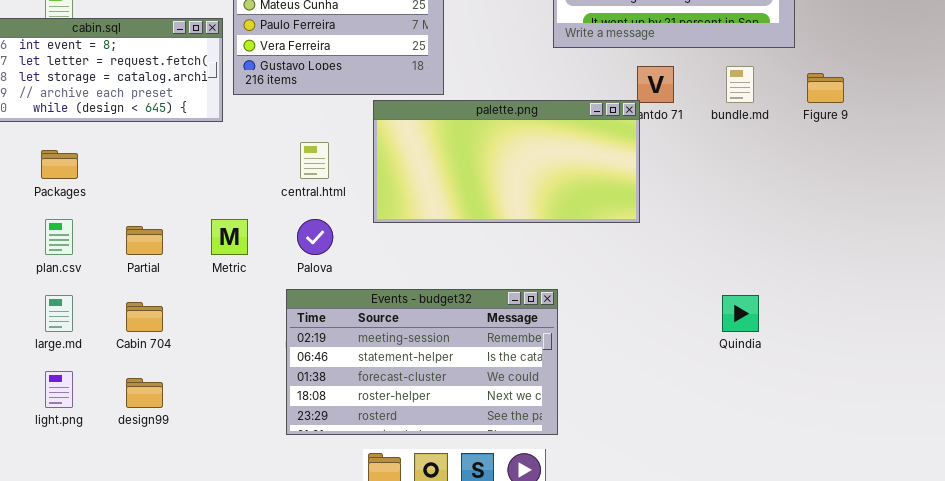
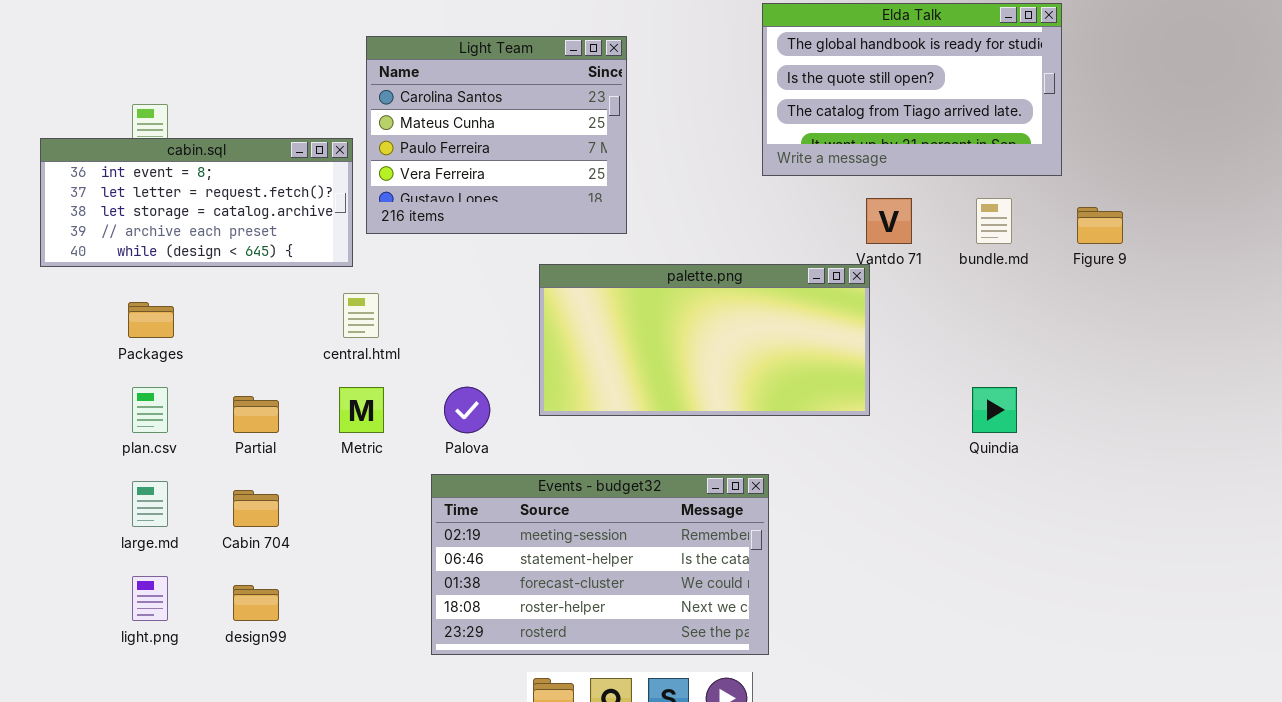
palette.png: [373,100,640,223] -> [539,264,870,416], moved
central.html: [300,142,329,179] -> [343,293,379,338], moved
Quindia: [722,295,759,332] -> [972,387,1017,433], moved

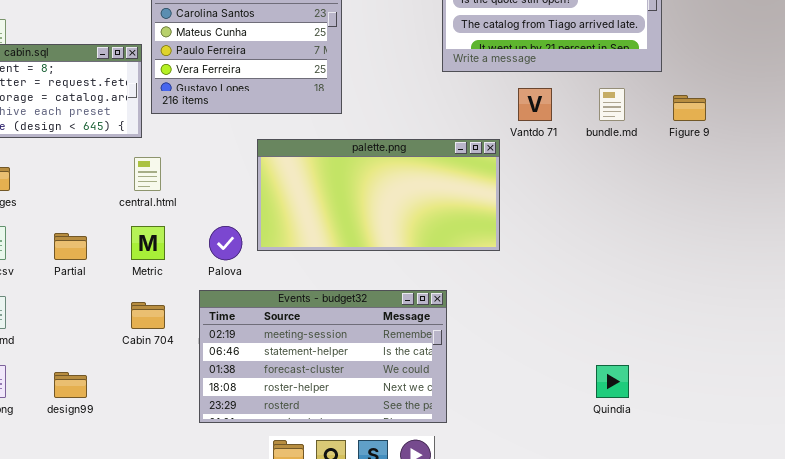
palette.png: [539,264,870,416] -> [257,139,500,251], moved
Quindia: [972,387,1017,433] -> [596,365,629,398], moved
Cabin 704: [233,490,279,527] -> [131,302,165,329], moved

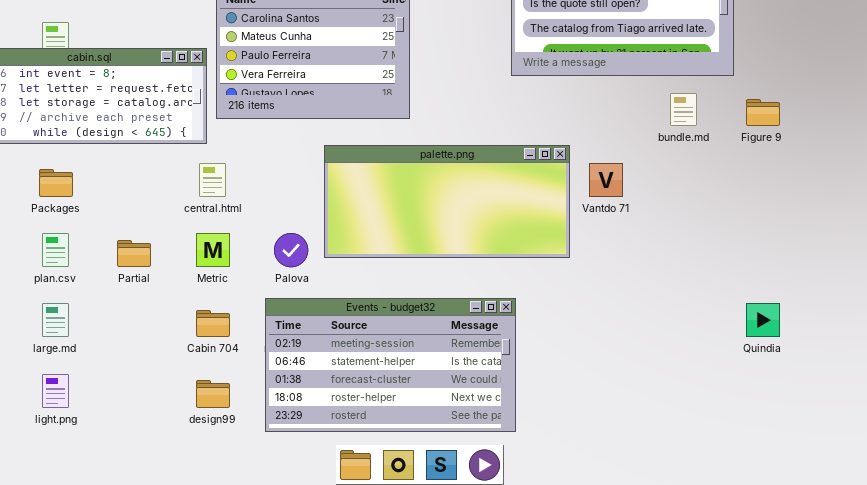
Vantdo 71: [518,88,552,121] -> [589,163,623,197], moved
Quindia: [596,365,629,398] -> [746,303,780,337], moved
design99: [54,372,87,398] -> [196,380,230,408], moved

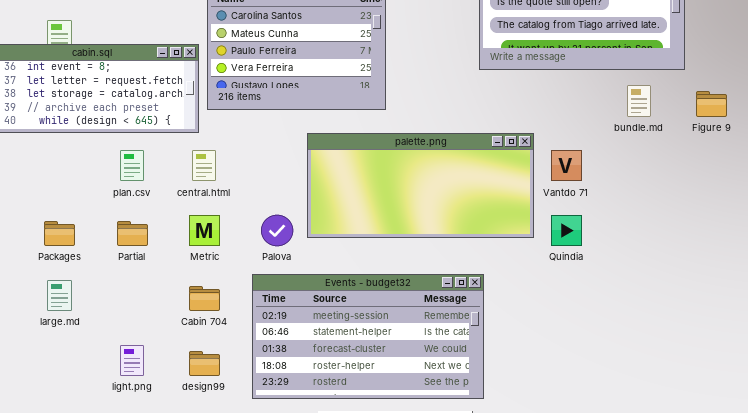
Packages: [39,169,73,197] -> [44,221,75,246], moved
plan.csv: [42,233,69,267] -> [120,150,144,181], moved
Quindia: [746,303,780,337] -> [551,215,582,246], moved
light.png: [42,374,69,408] -> [120,345,144,376], moved

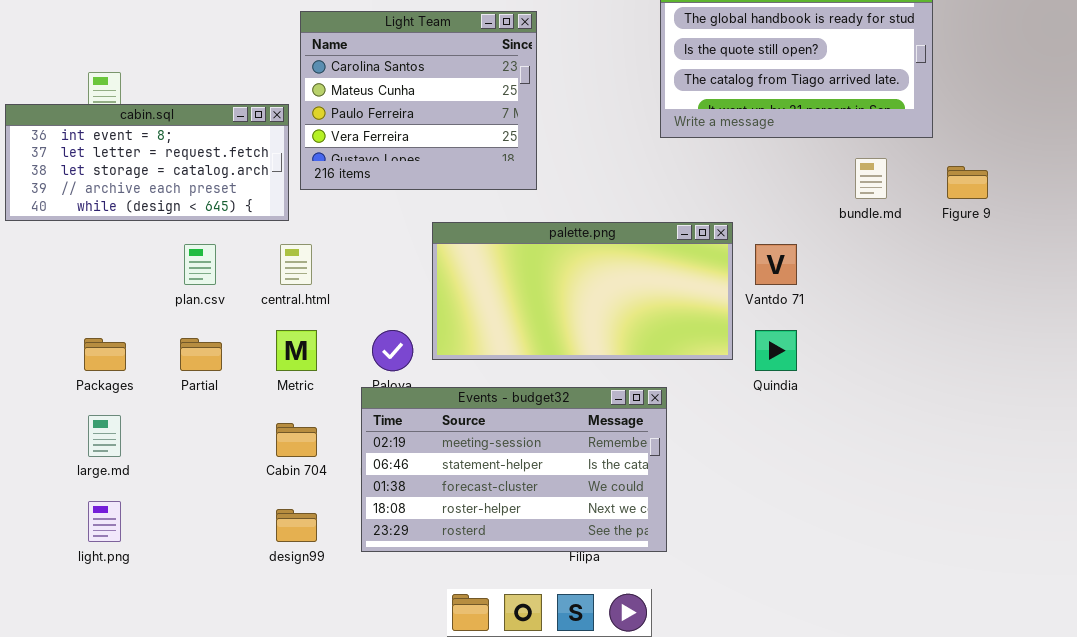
Events - budget32: [252,274,484,399] -> [361,387,667,552], moved
light.png: [120,345,144,376] -> [88,501,121,542], moved

